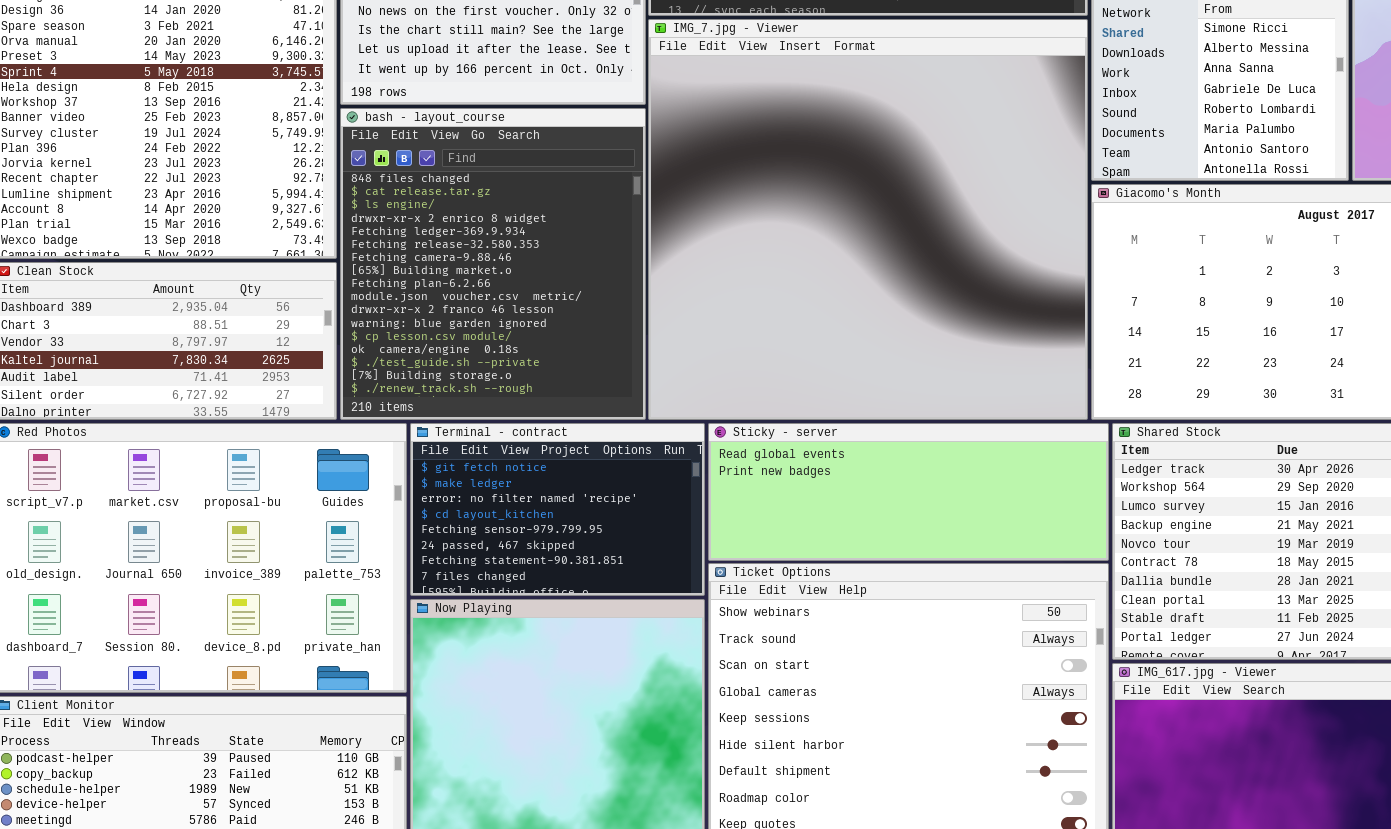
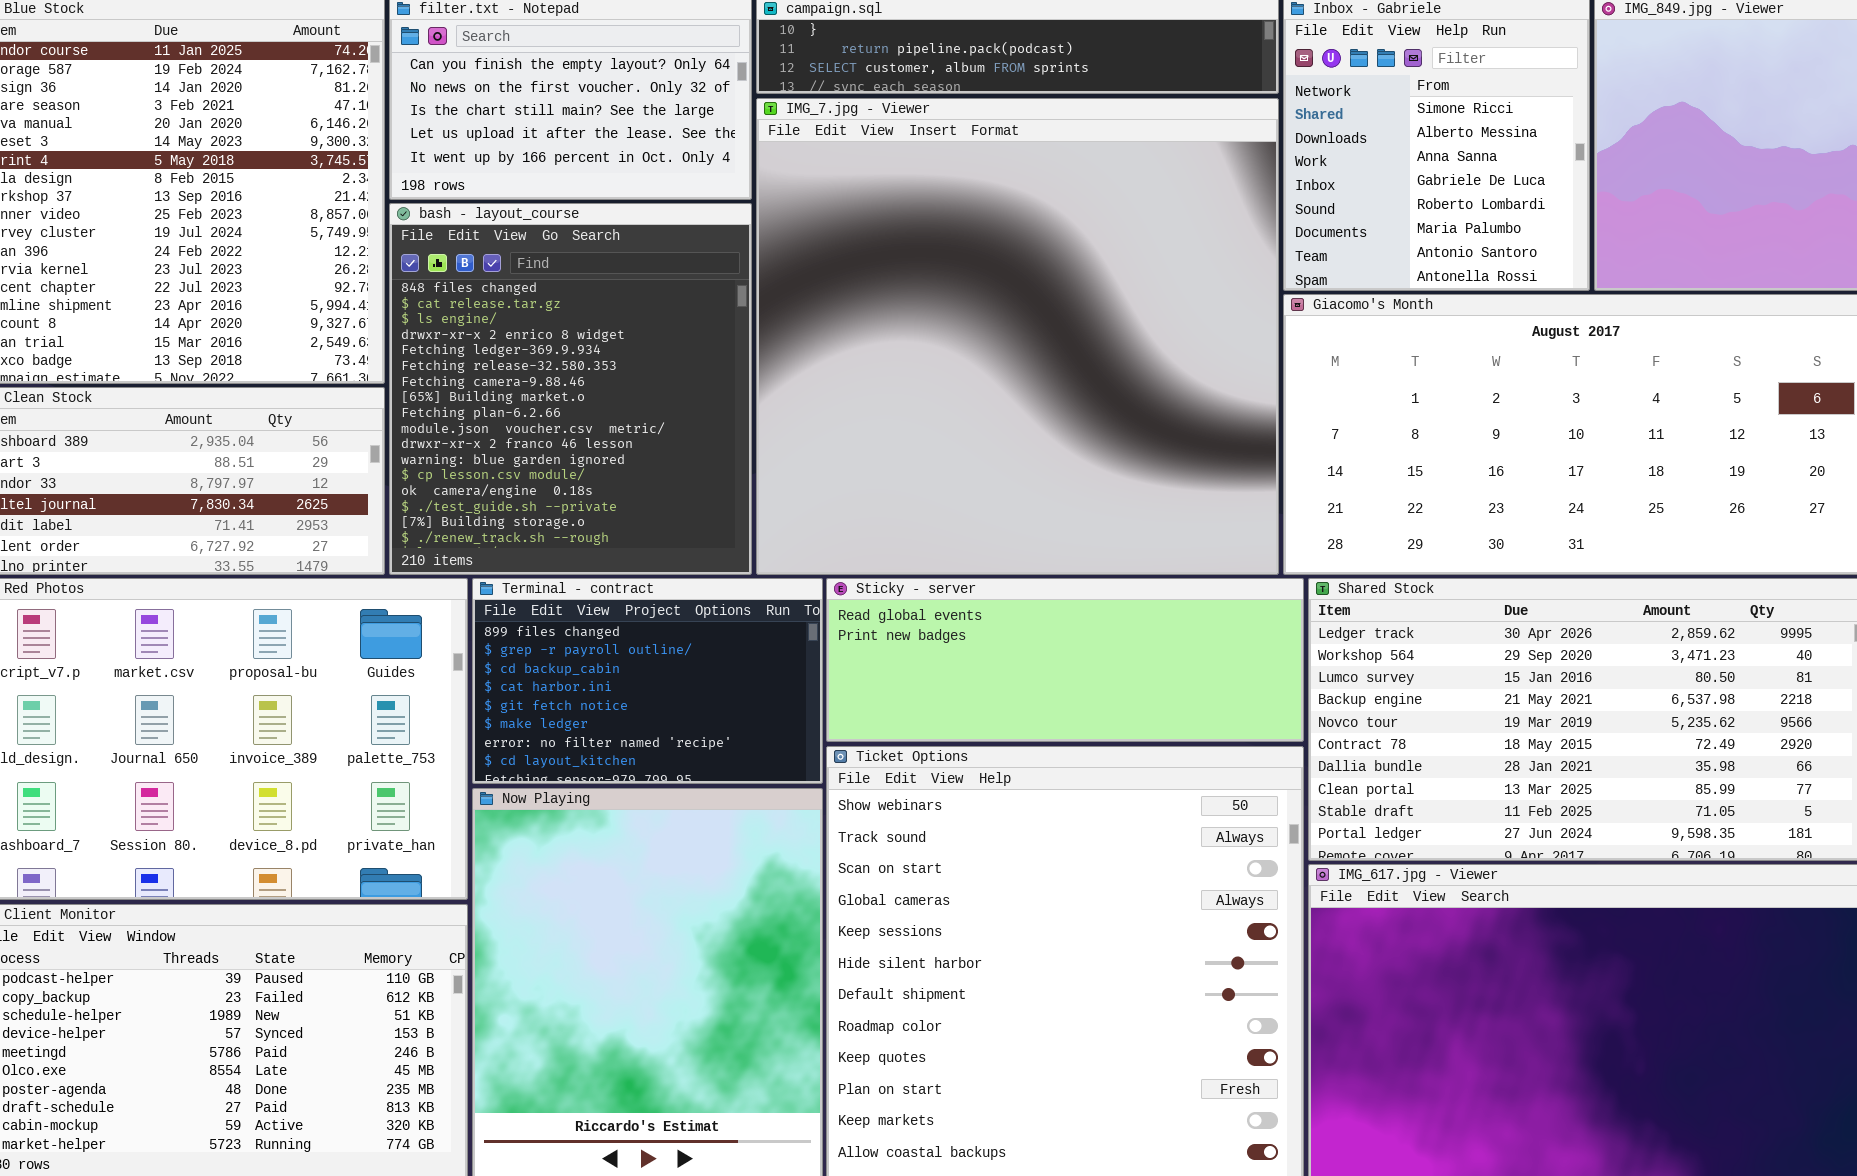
Terminal - contract: [410,423,705,596] -> [472,578,823,784], scrolled up 4 rows

